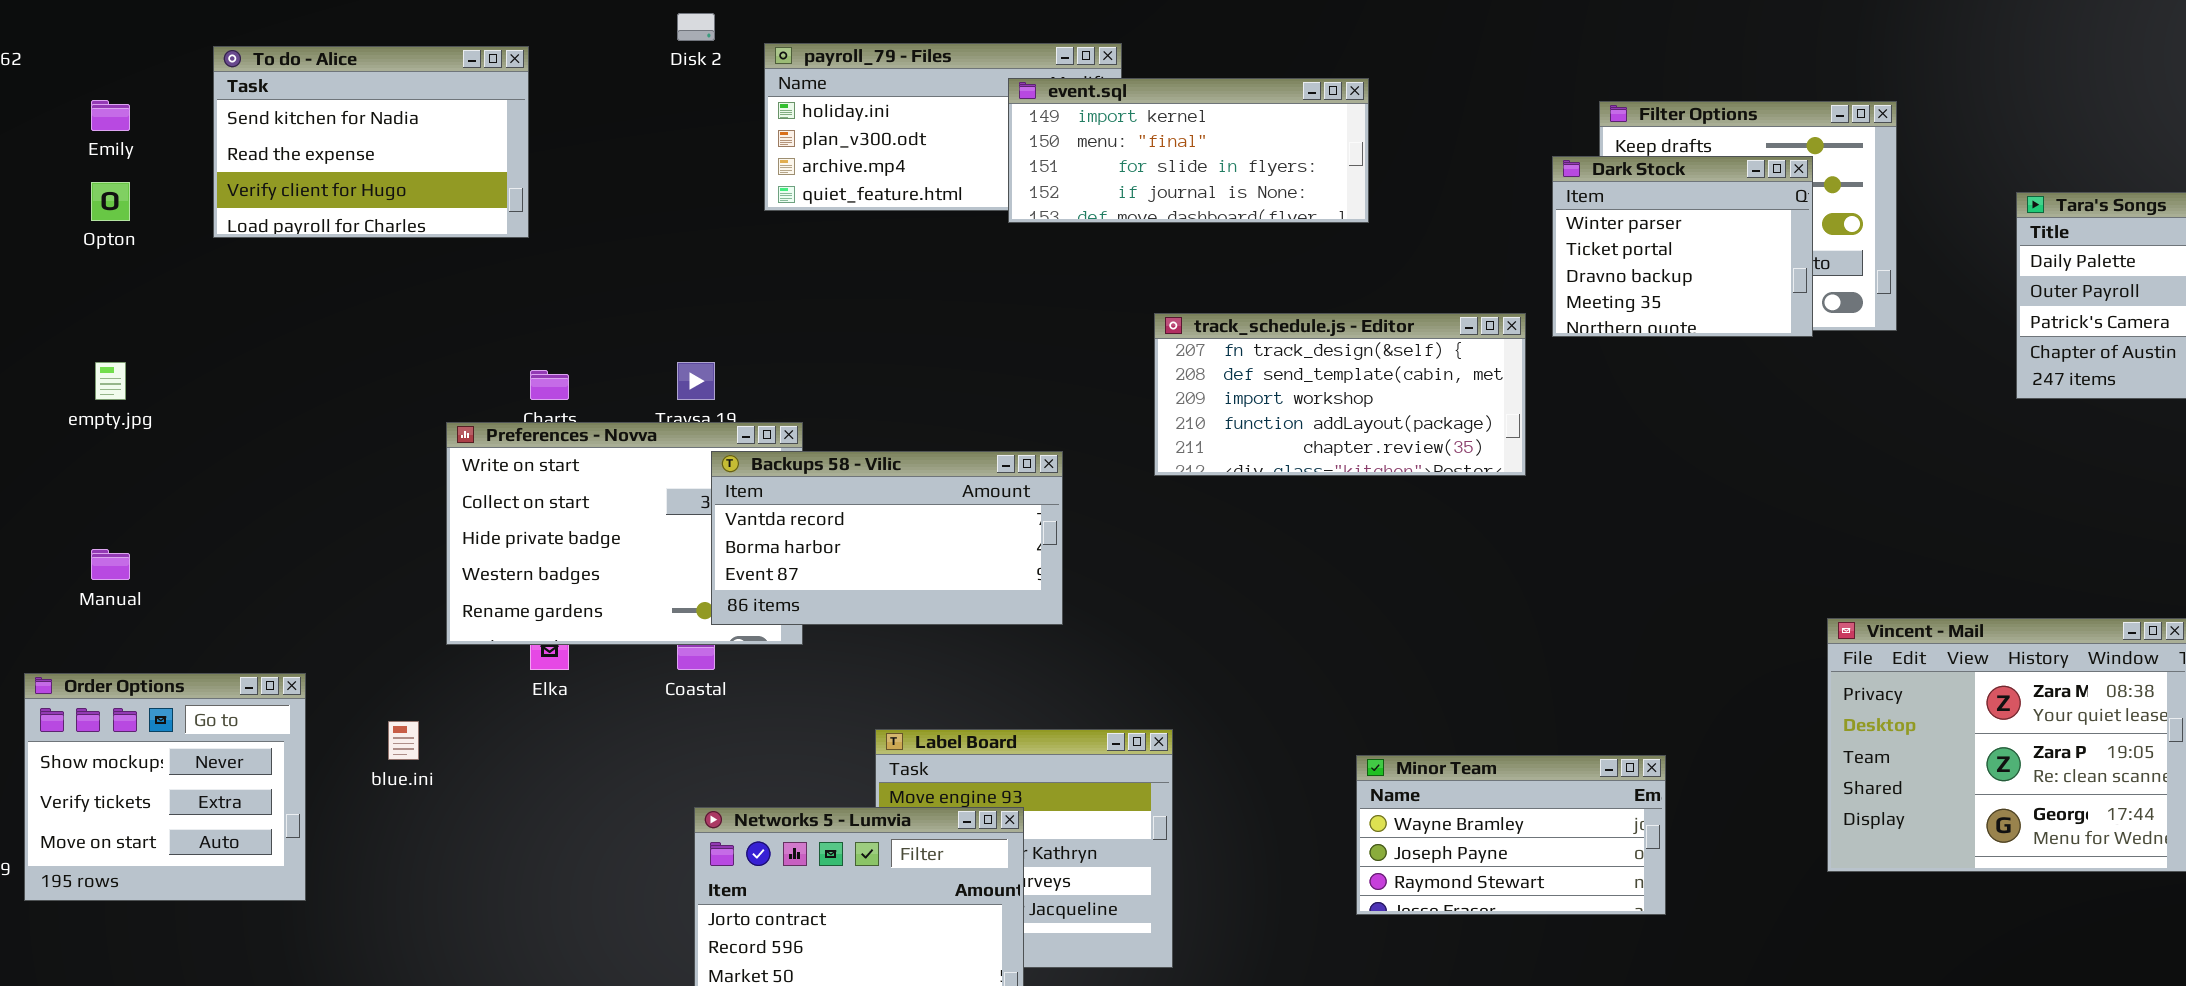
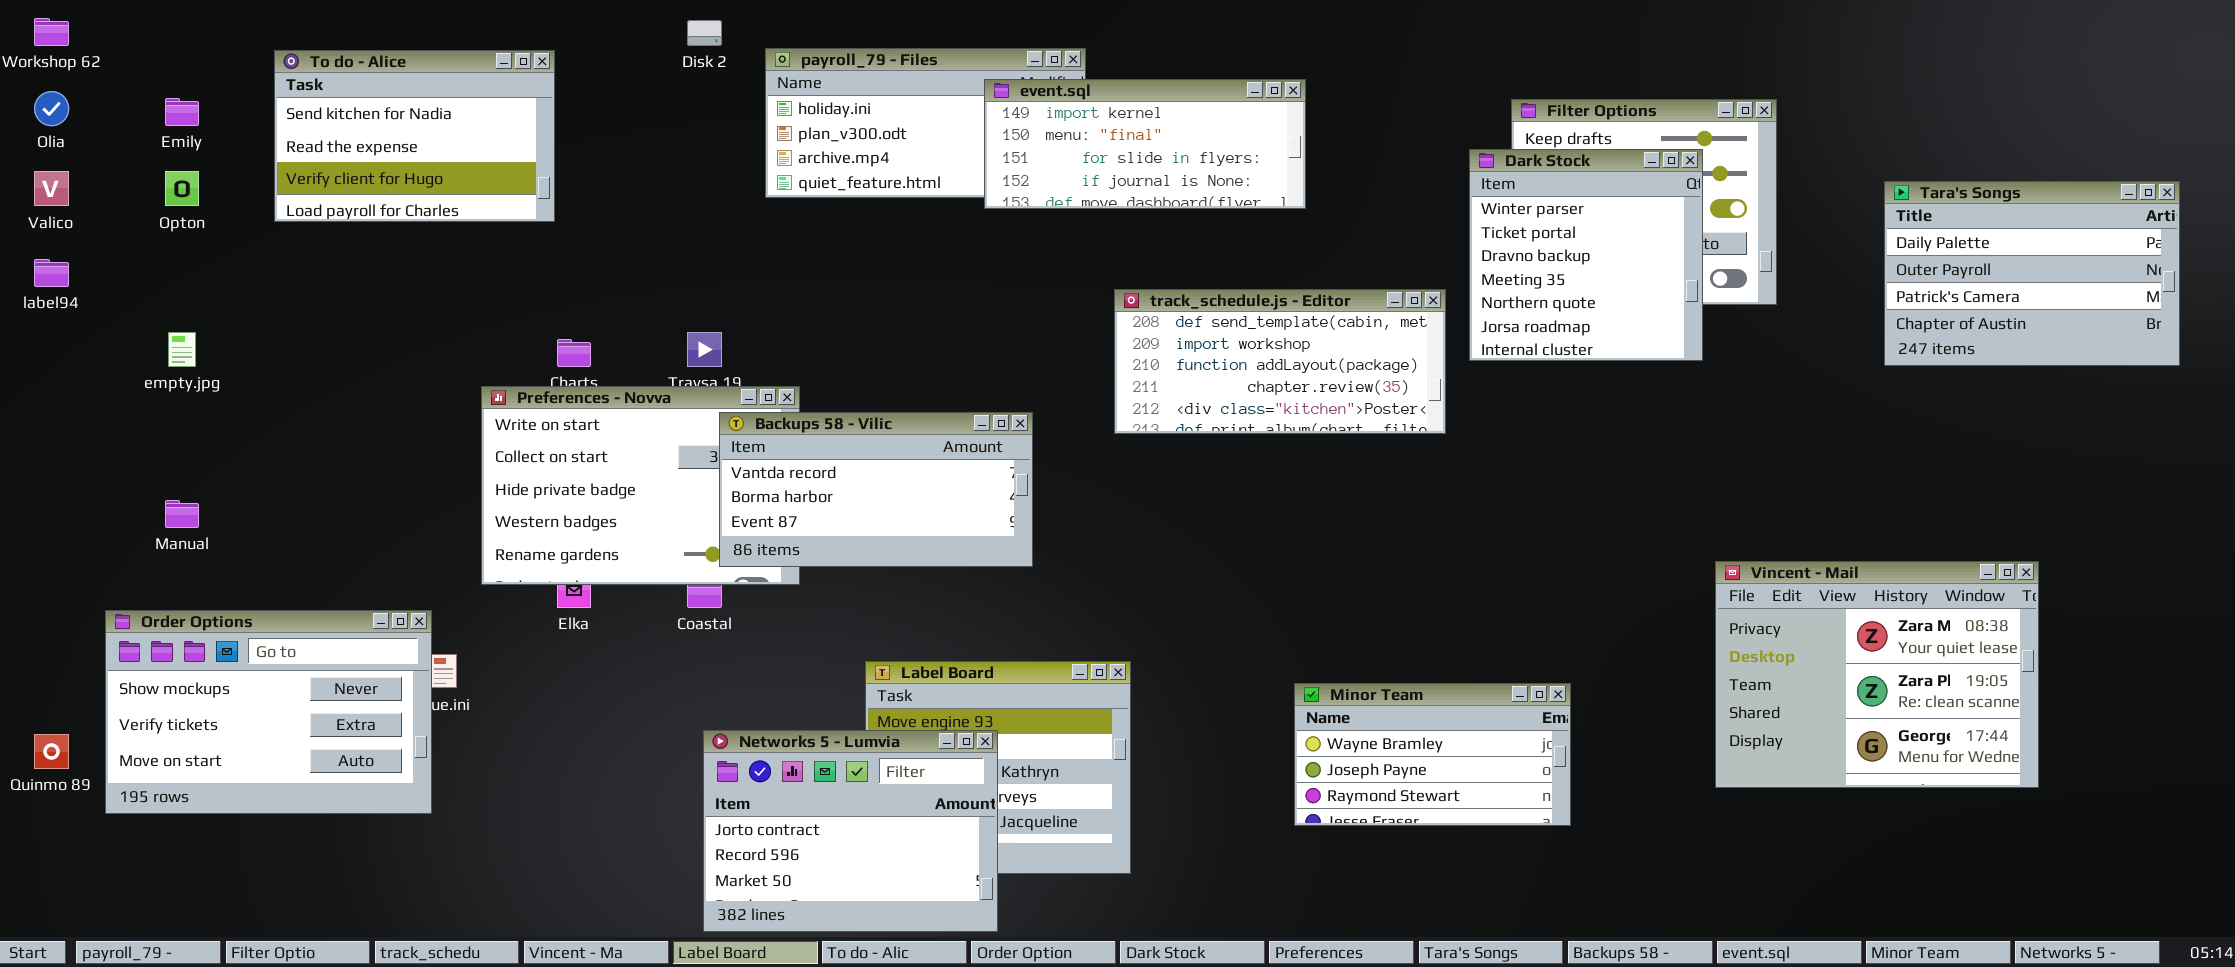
Dark Stock: [1552,156,1813,337] -> [1469,149,1703,361], resized
track_schedule.js - Editor: [1154,313,1526,476] -> [1114,289,1446,434], scrolled down 1 row
Order Options: [24,673,306,901] -> [105,610,432,814], resized

